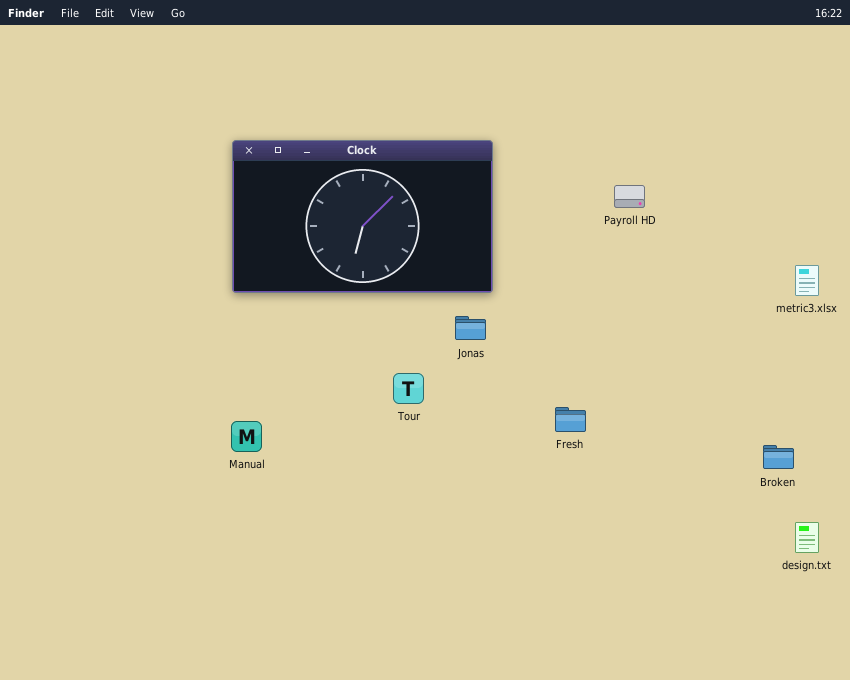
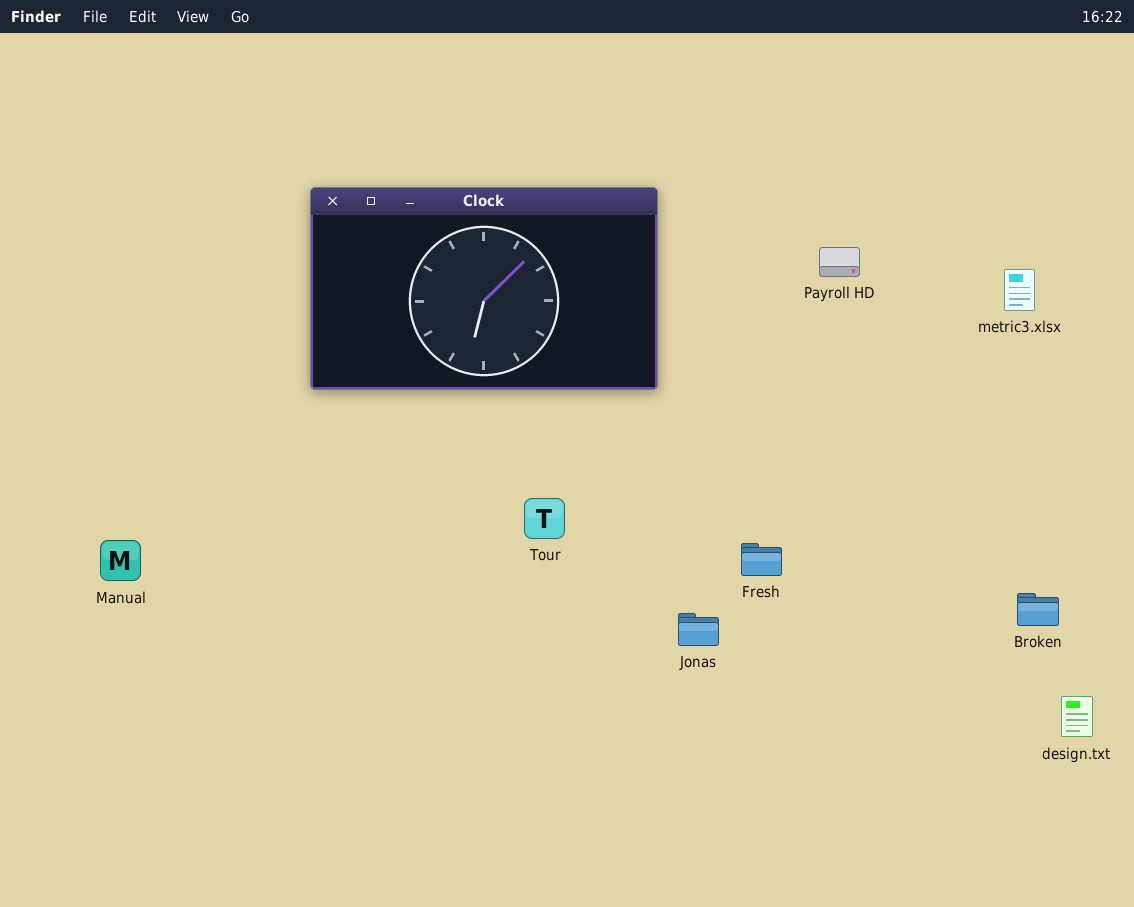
metric3.xlsx: [795,265,819,296] -> [1004,269,1035,311], moved
Jonas: [455,316,486,340] -> [678,613,719,646], moved
Manual: [231,421,262,452] -> [100,540,141,581], moved

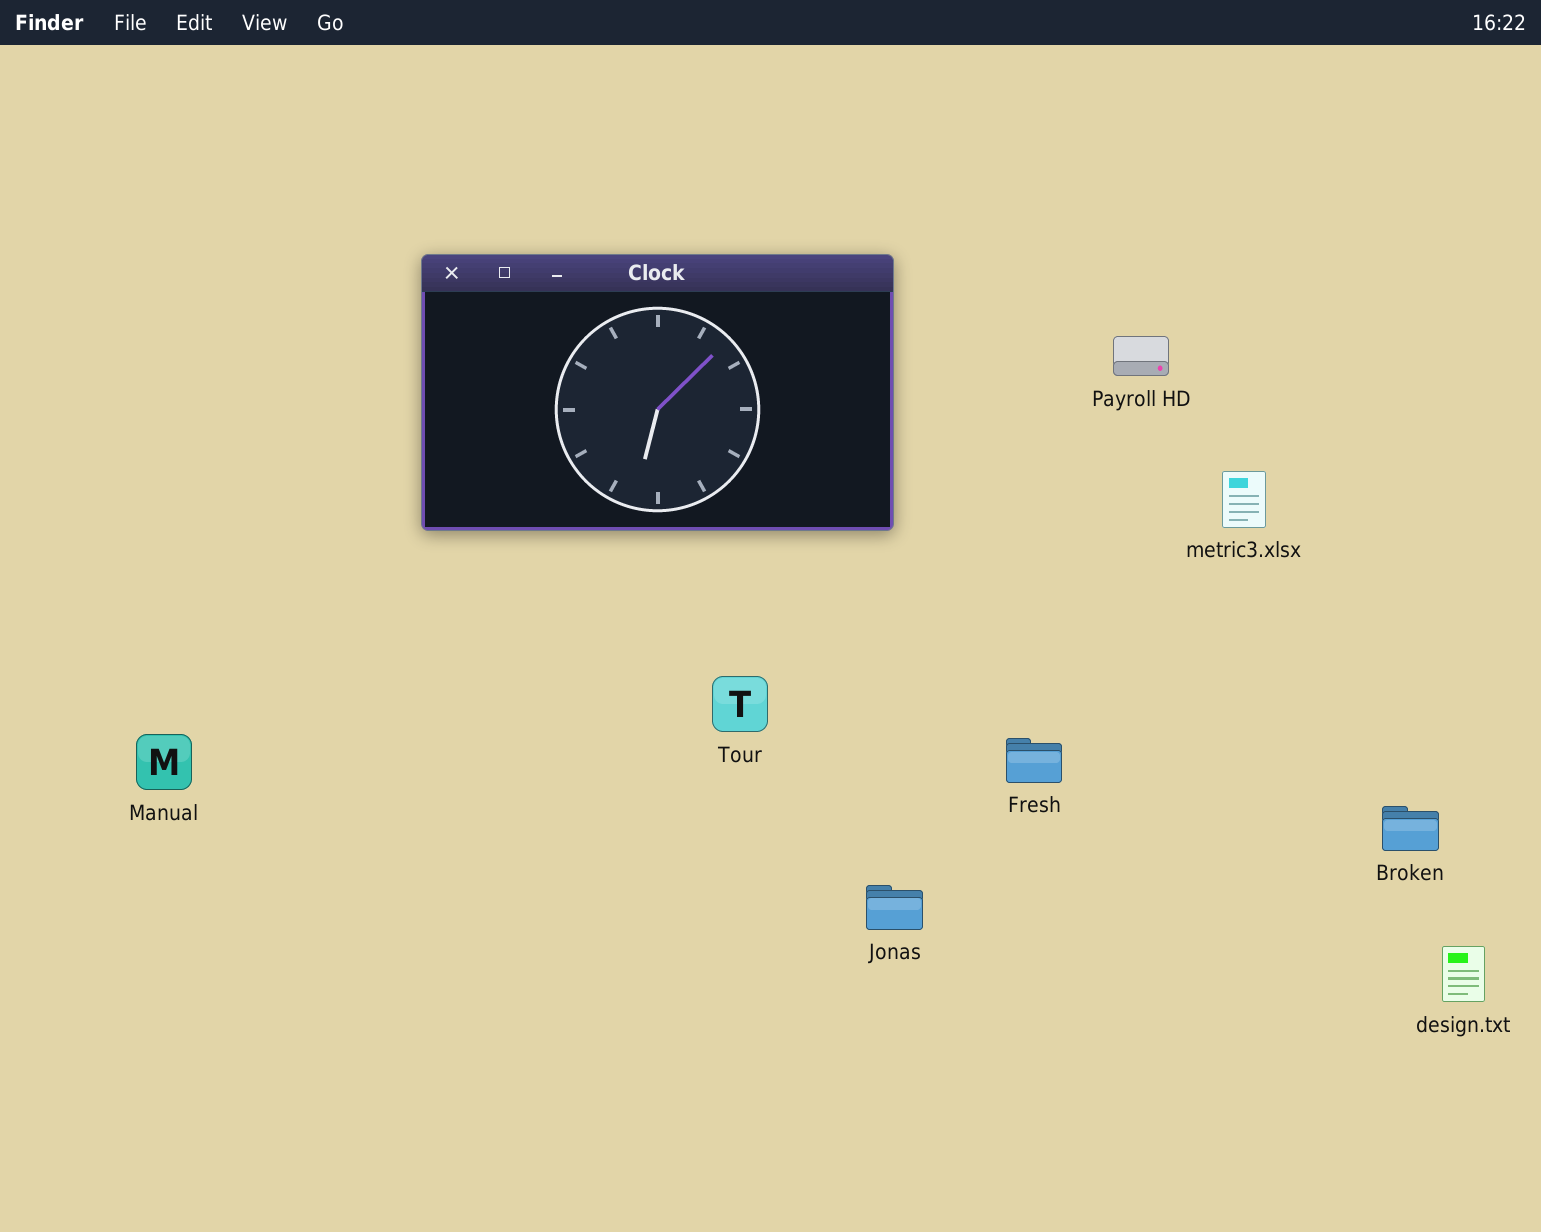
metric3.xlsx: [1004,269,1035,311] -> [1222,471,1266,528], moved
Jonas: [678,613,719,646] -> [866,885,923,930], moved

